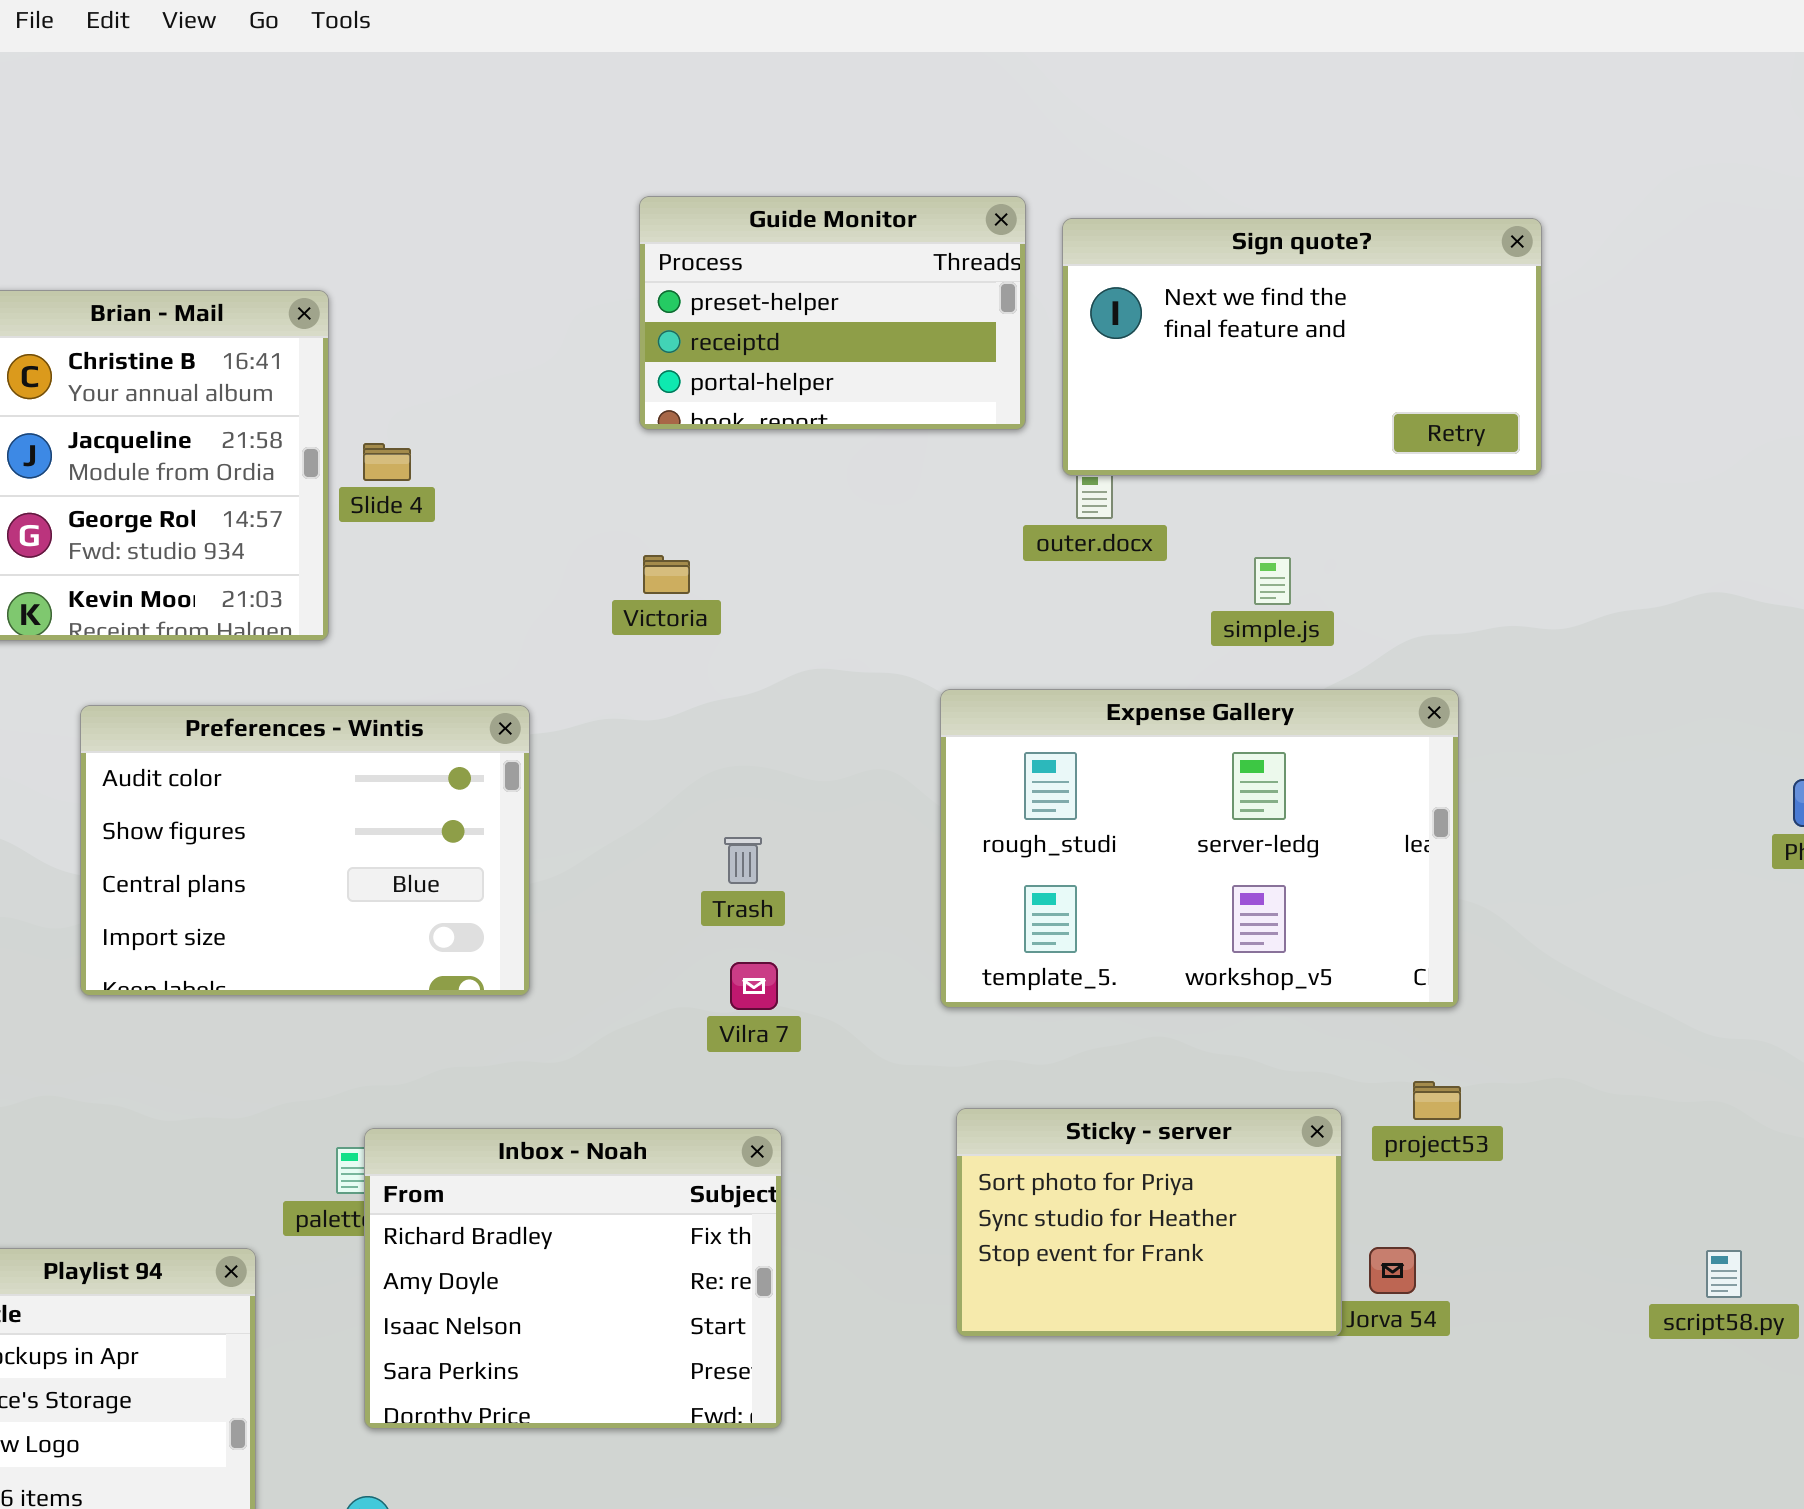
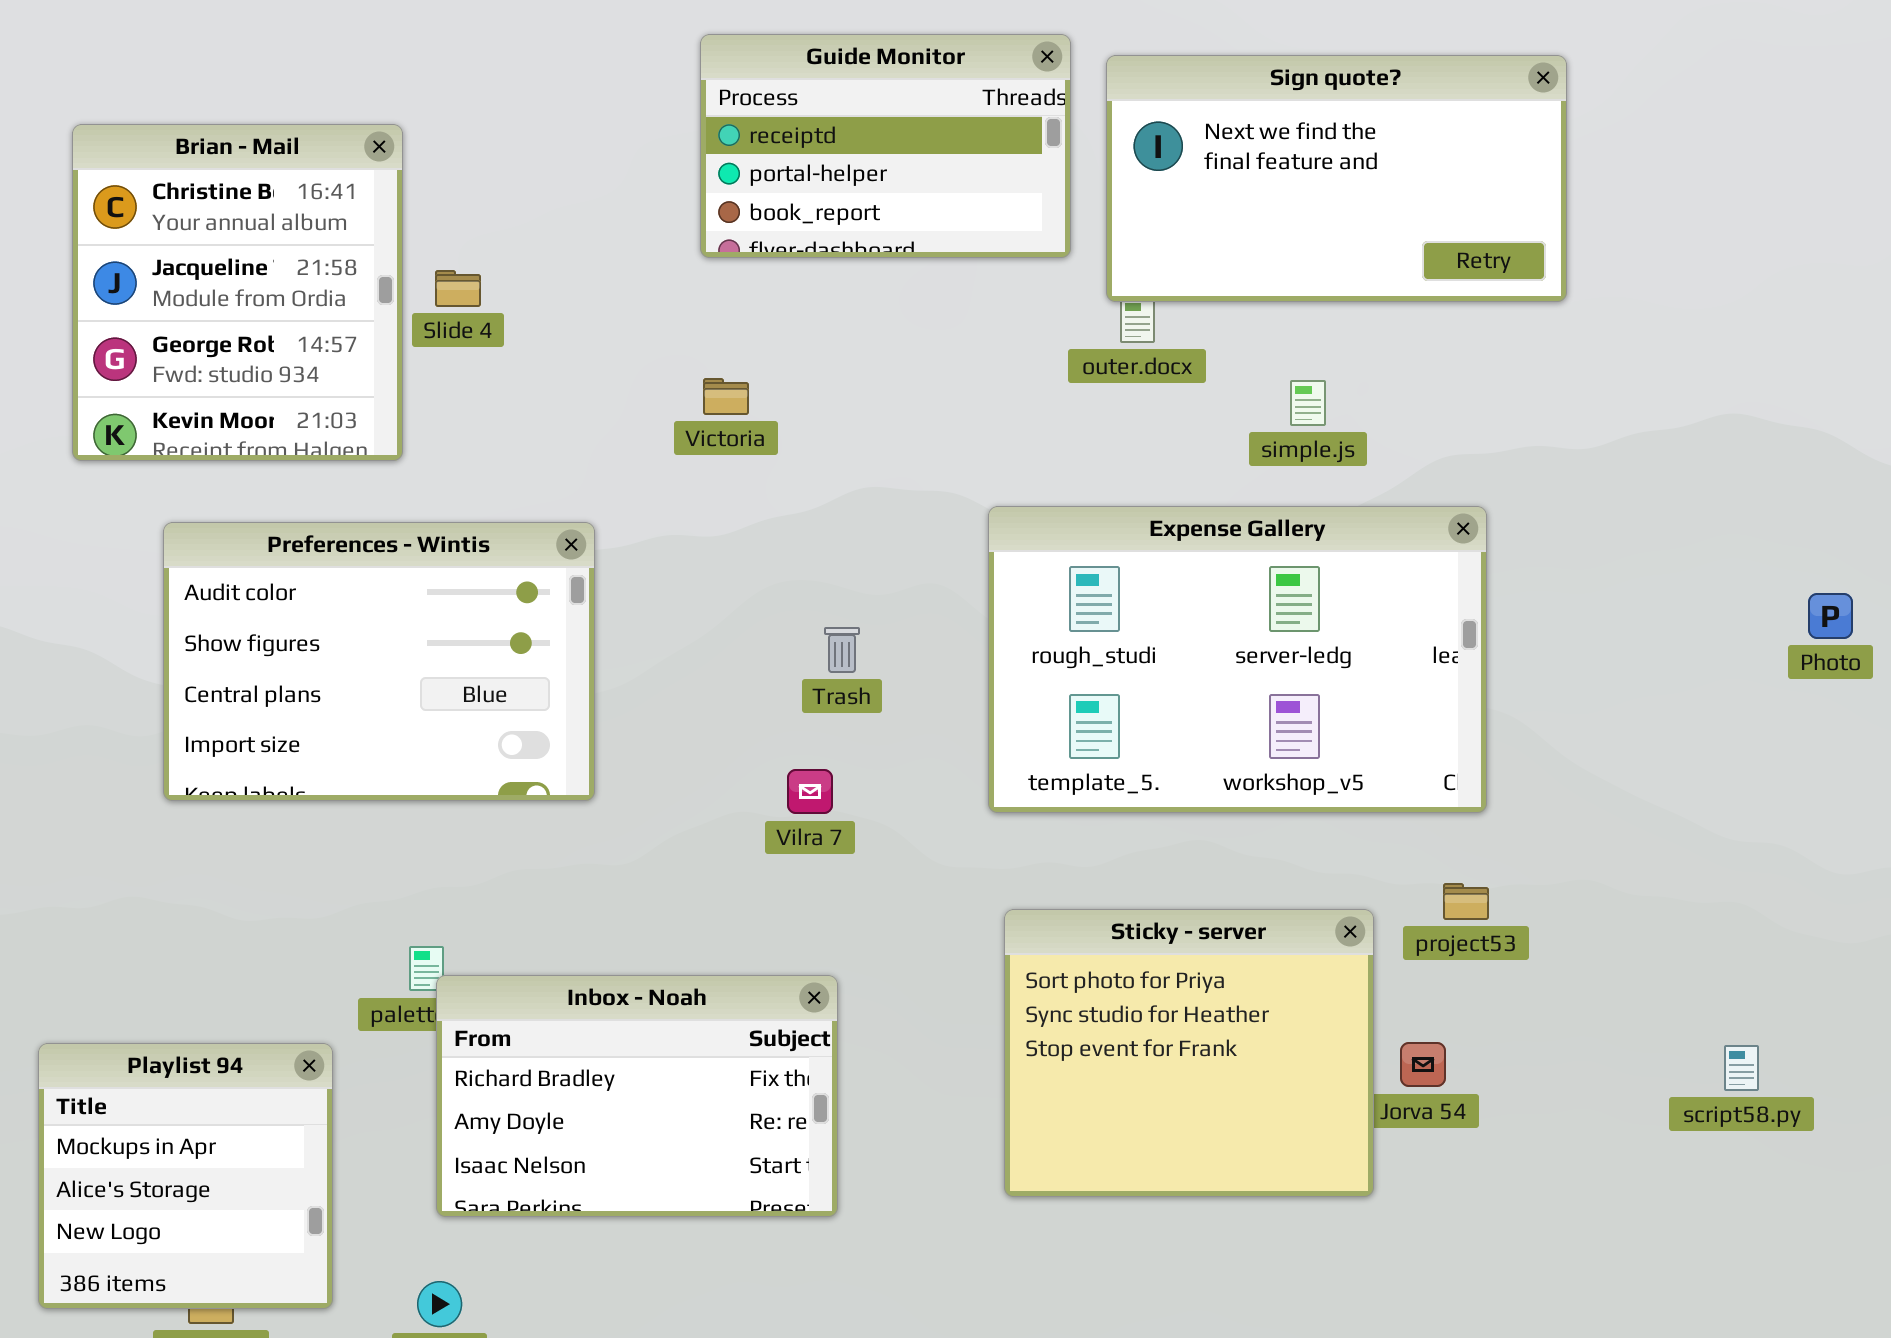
Guide Monitor: [639,196,1026,430] -> [700,34,1071,258], scrolled down 1 row
Trash: [724,837,762,884] -> [824,627,860,673], moved
Sticky - server: [956,1108,1342,1337] -> [1004,909,1374,1197], resized
Inbox - Noah: [364,1128,782,1429] -> [436,975,838,1217], resized

